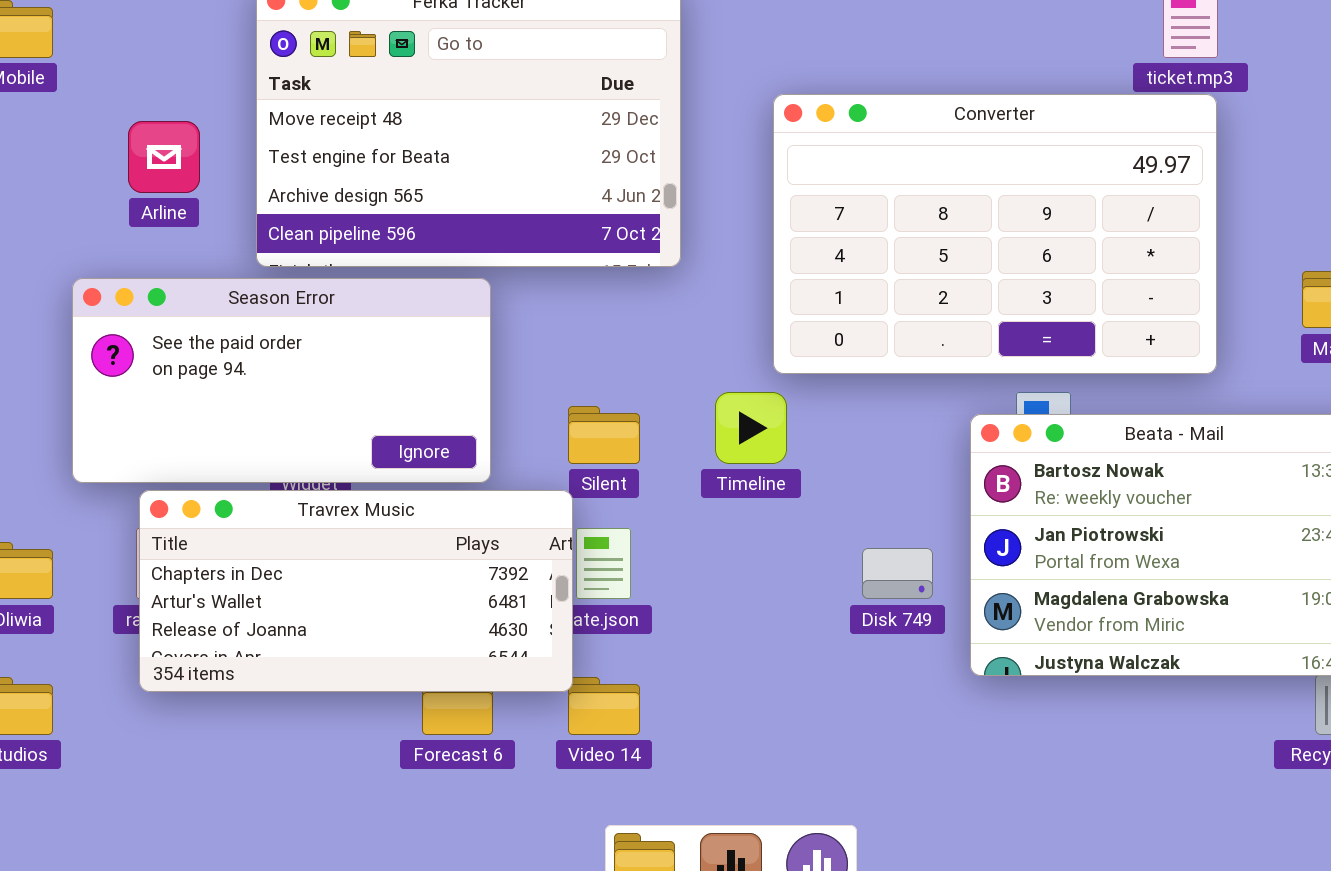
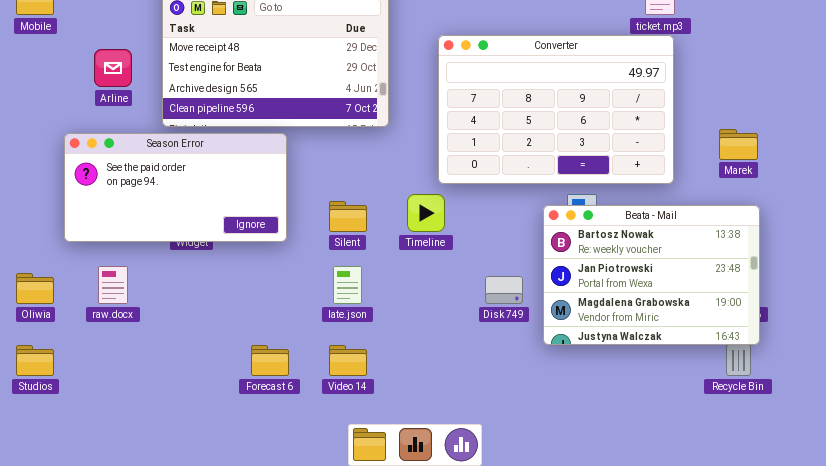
Travrex Music: [139,490,573,692] -> none, closed

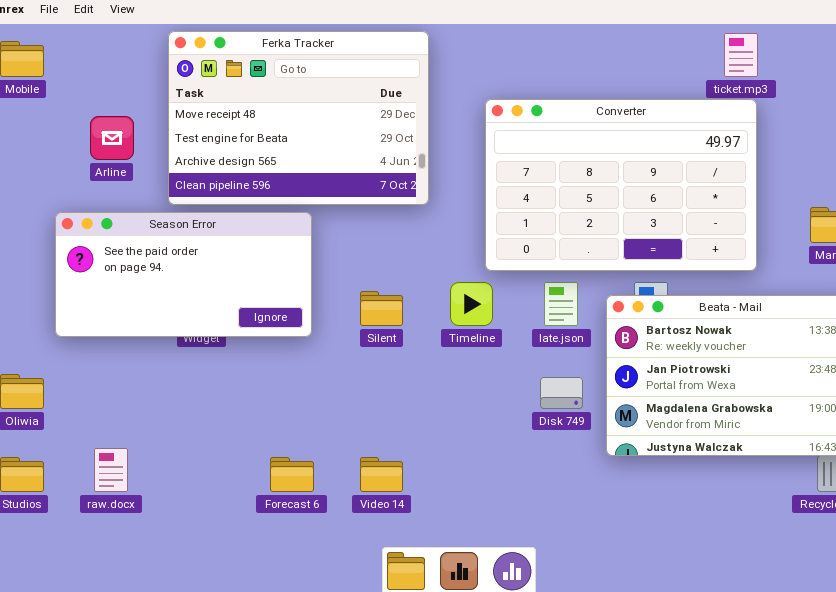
raw.docx: [98,266,128,304] -> [94,448,128,492], moved
late.json: [333,266,362,304] -> [544,282,578,326], moved

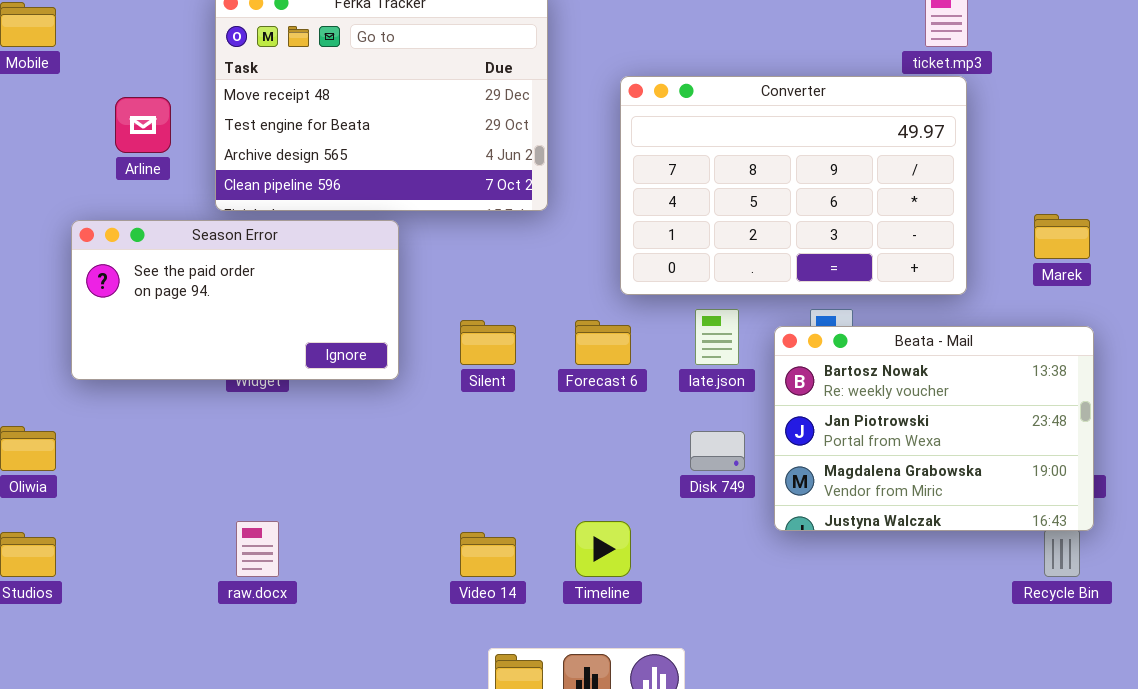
Timeline: [450,282,493,326] -> [575,521,631,577], moved
raw.docx: [94,448,128,492] -> [236,521,279,577], moved
Forecast 6: [270,457,314,492] -> [575,320,631,365], moved

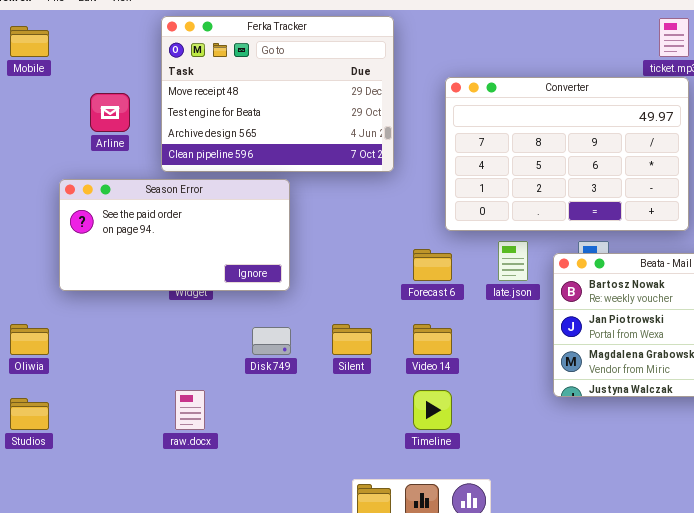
Silent: [460,320,516,365] -> [332,324,372,355], moved
Disk 749: [690,431,745,471] -> [252,327,291,355], moved
Video 14: [460,532,516,577] -> [413,324,452,355], moved

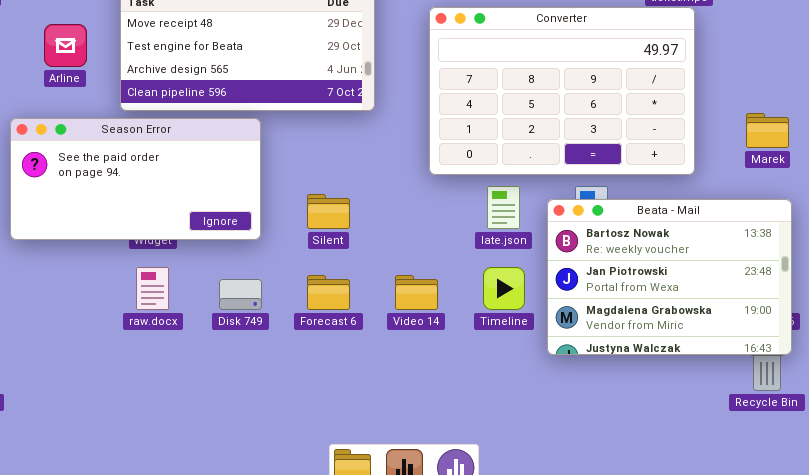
Forecast 6: [413,249,452,281] -> [307,275,350,310], moved
Silent: [332,324,372,355] -> [307,194,350,229], moved
raw.docx: [175,390,205,430] -> [136,267,169,310], moved
Timeline: [413,390,452,430] -> [483,267,525,310], moved

